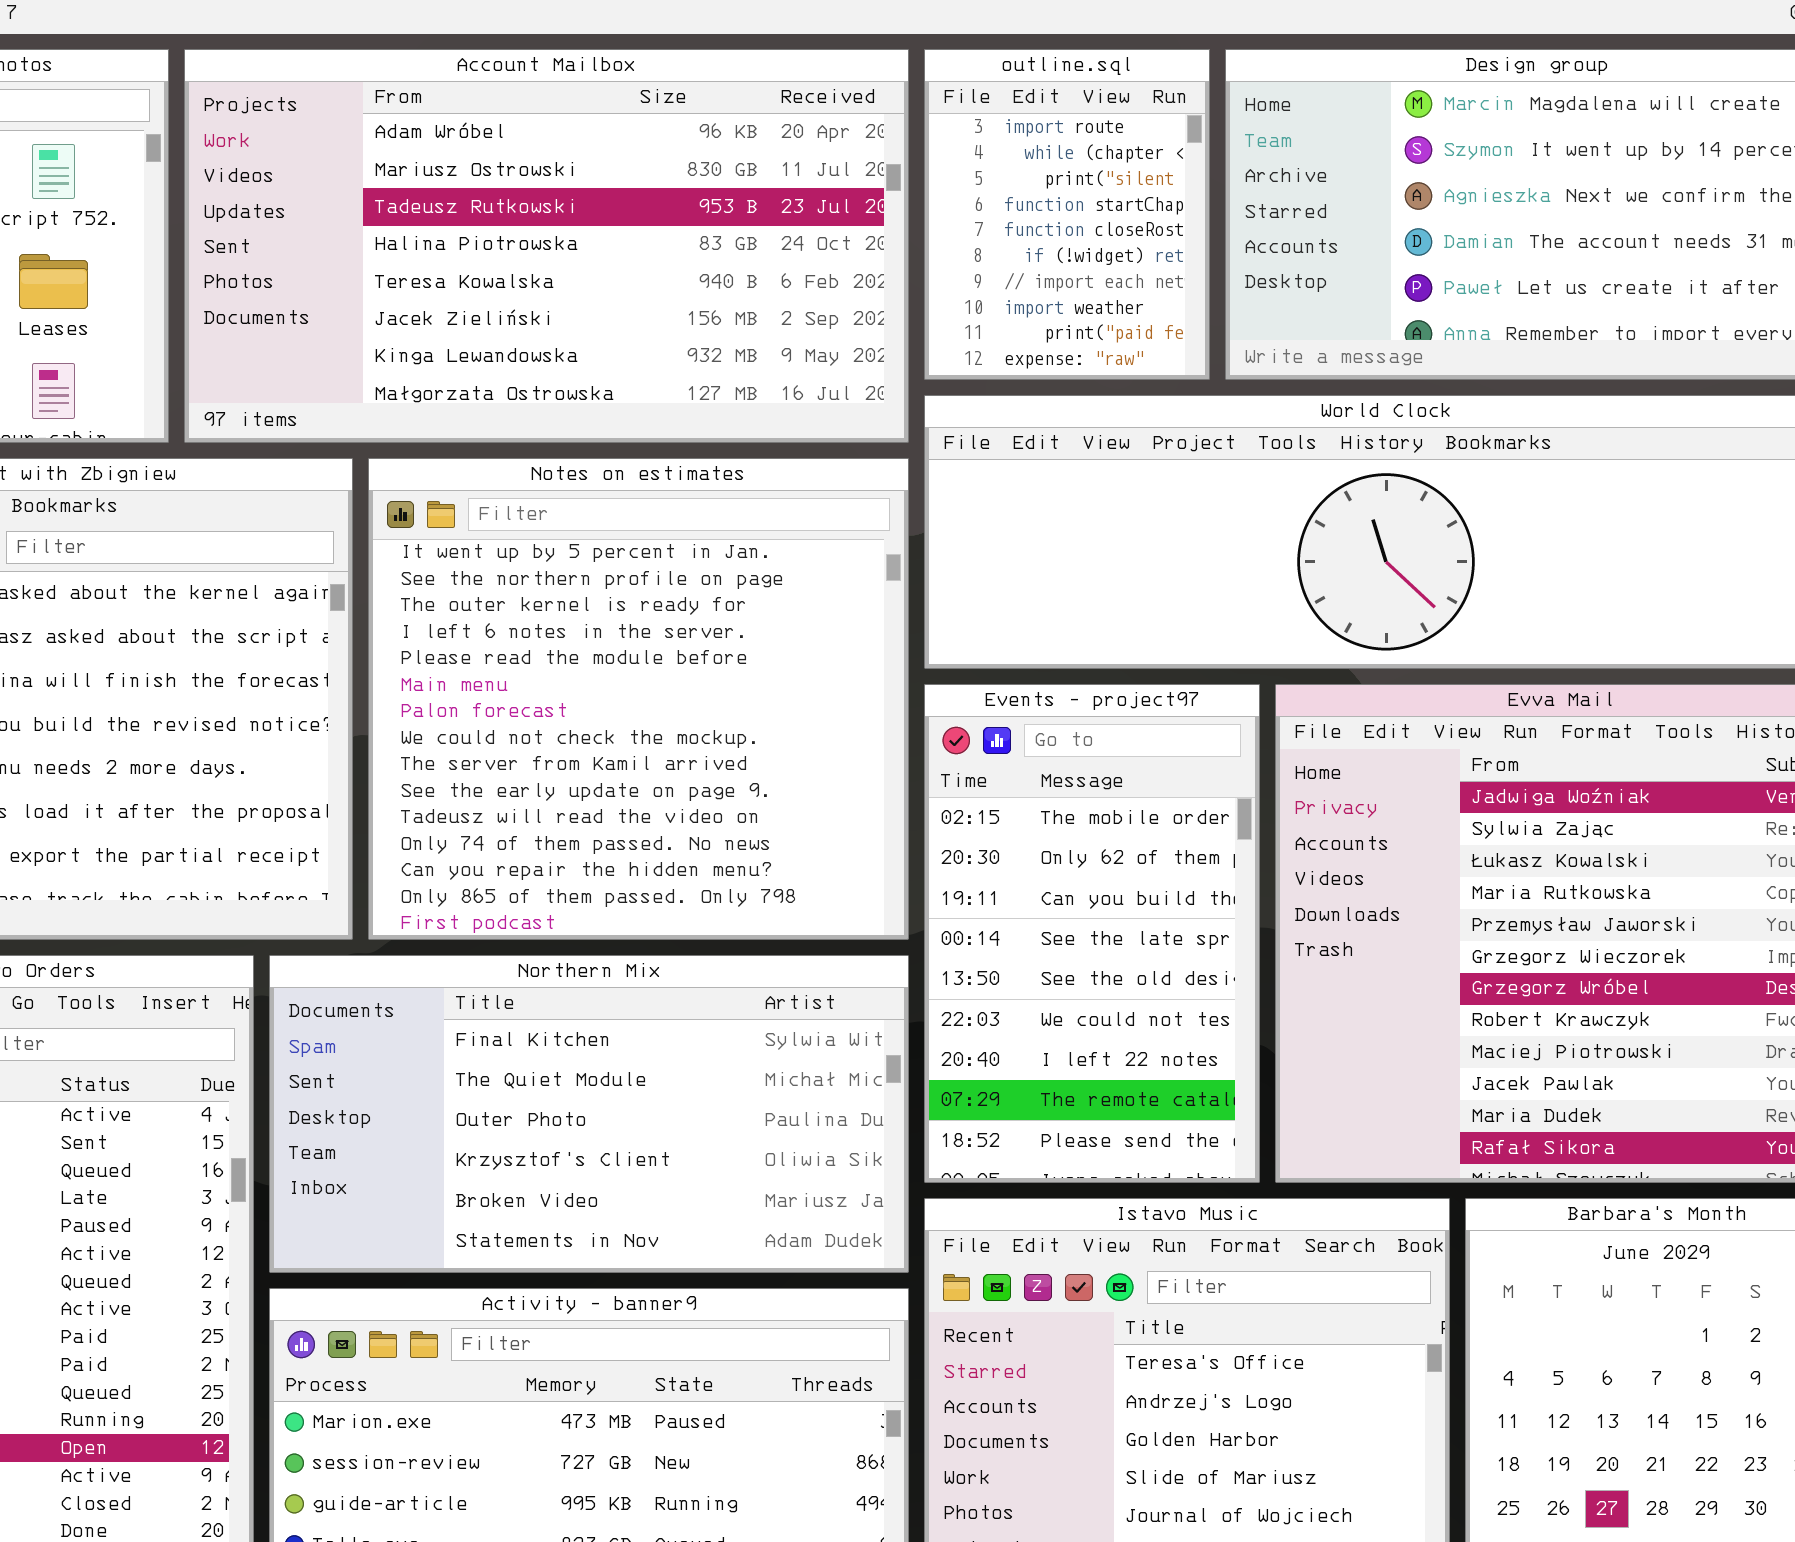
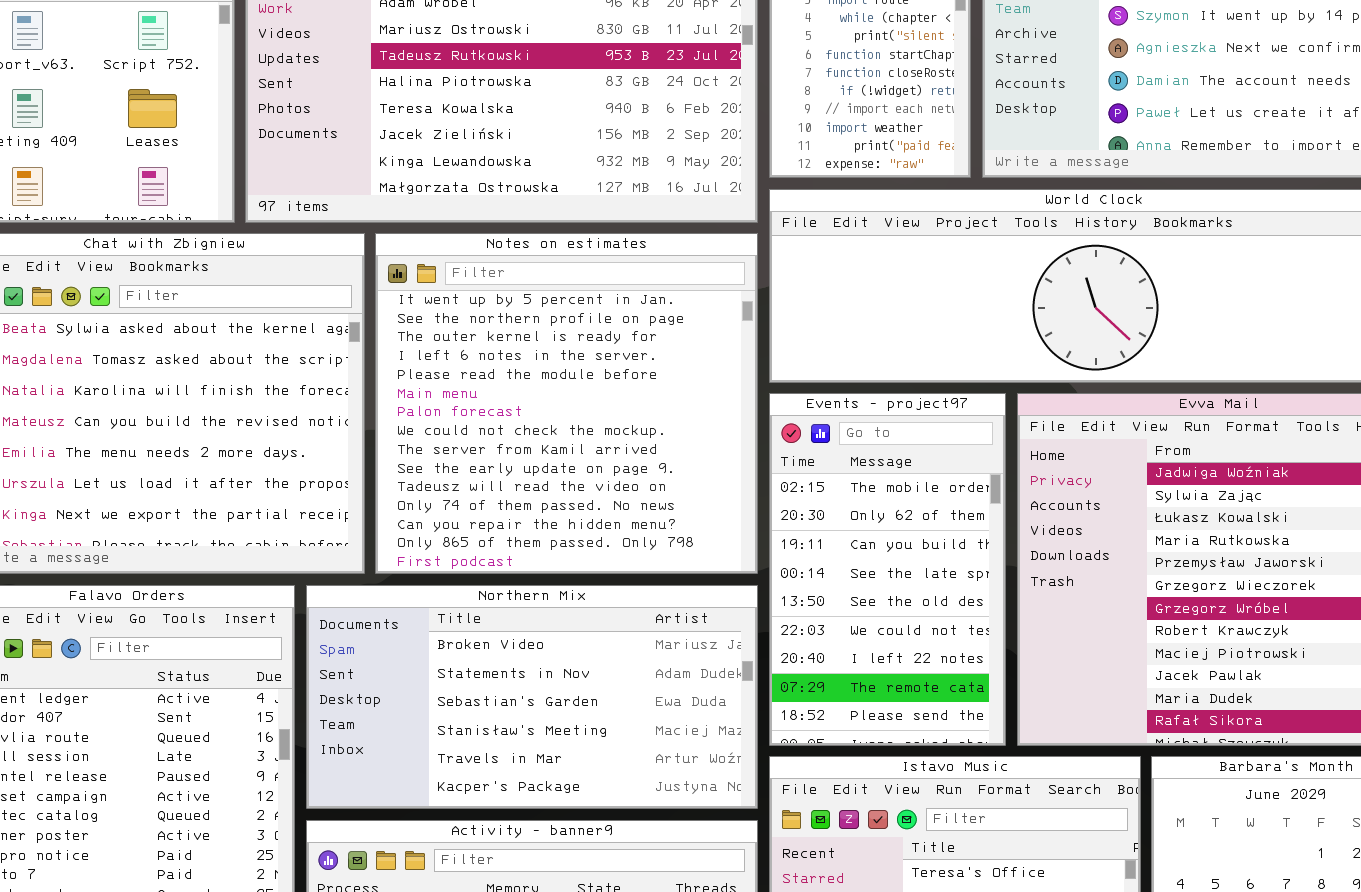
Northern Mix: [269,955,909,1273] -> [306,585,758,809], scrolled down 4 rows

